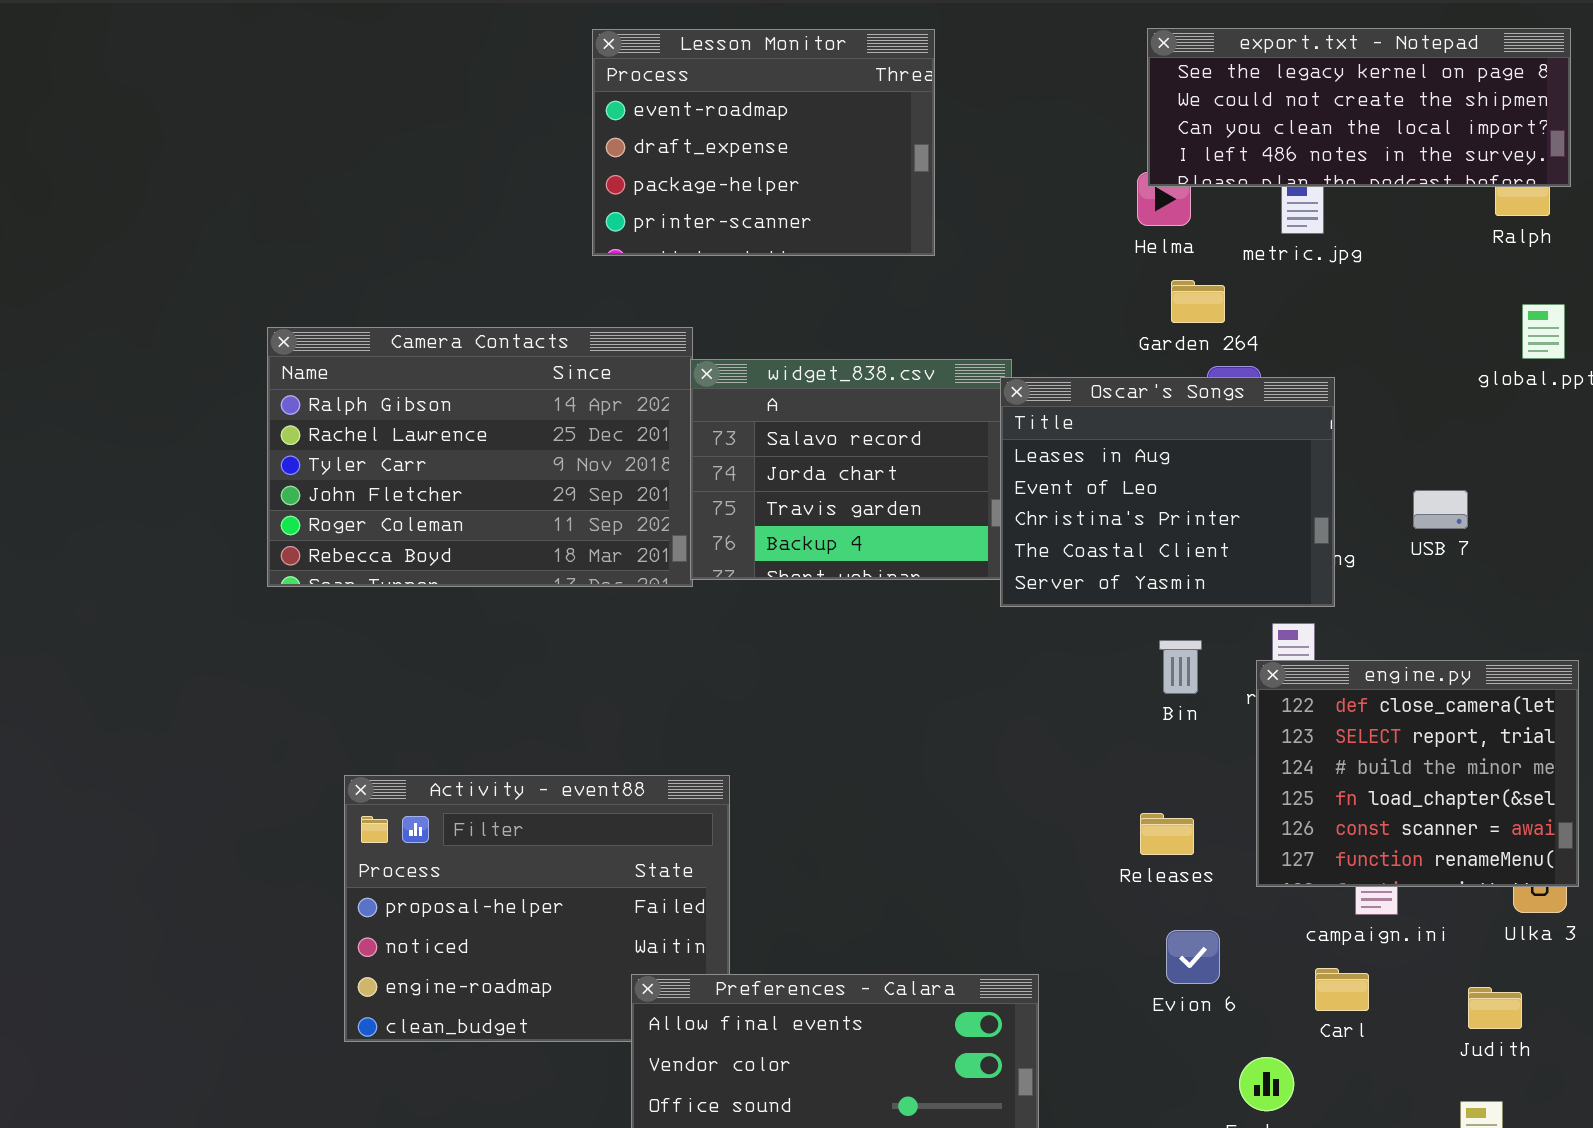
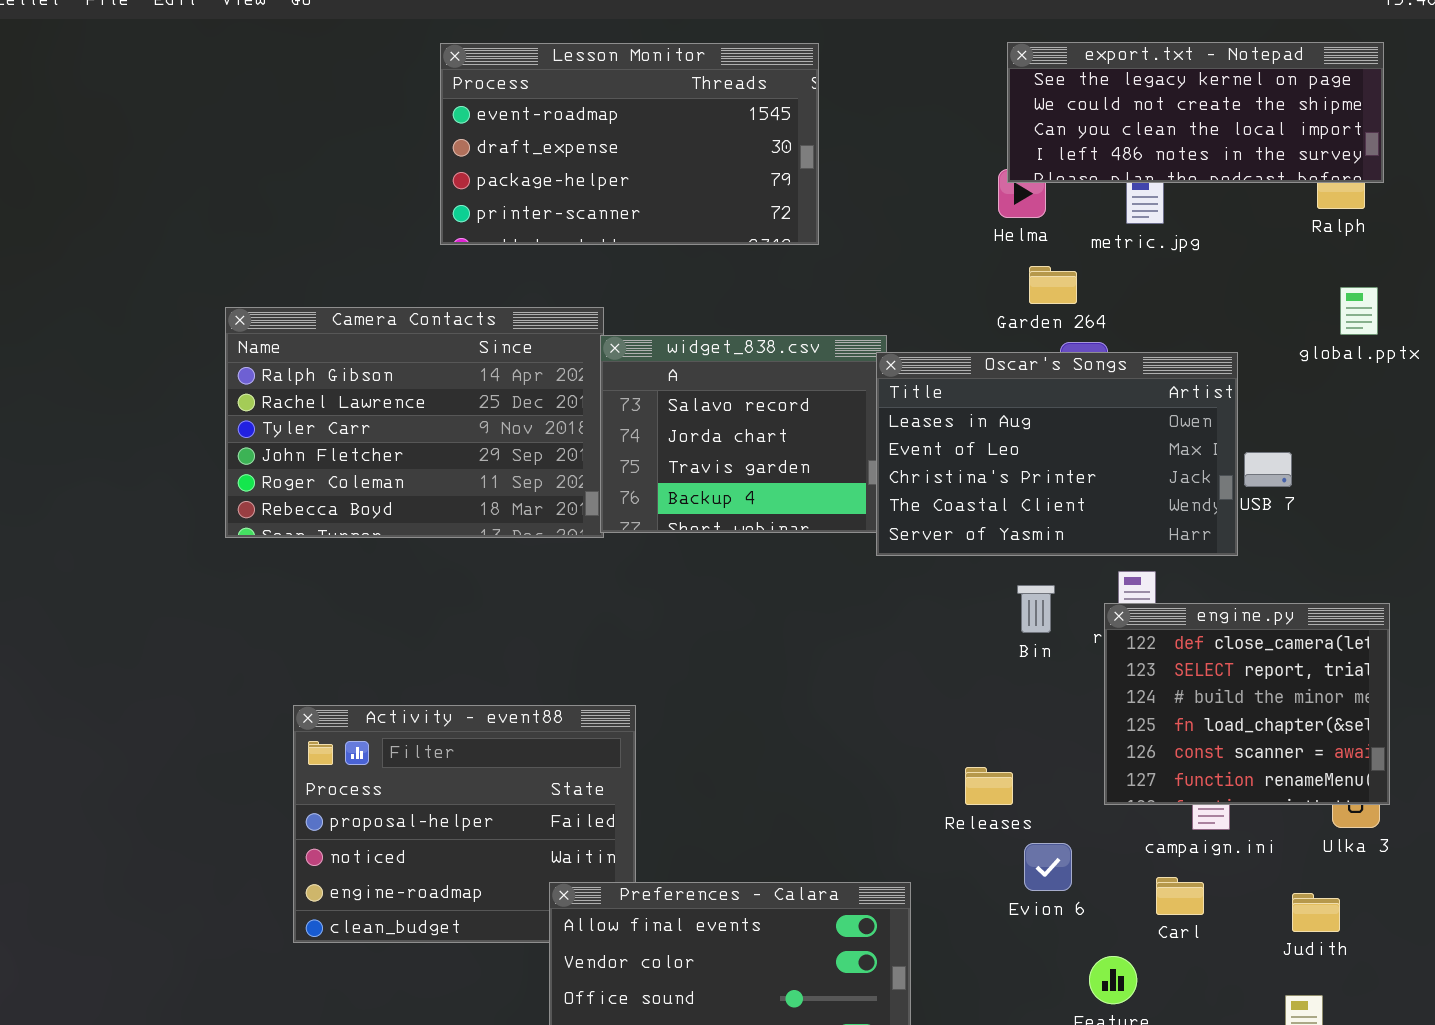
Lesson Monitor: [592,29,935,256] -> [440,43,819,245], resized
Oscar's Songs: [1000,377,1335,607] -> [876,352,1238,556], resized
Releases: [1140,813,1194,855] -> [965,767,1013,805], moved

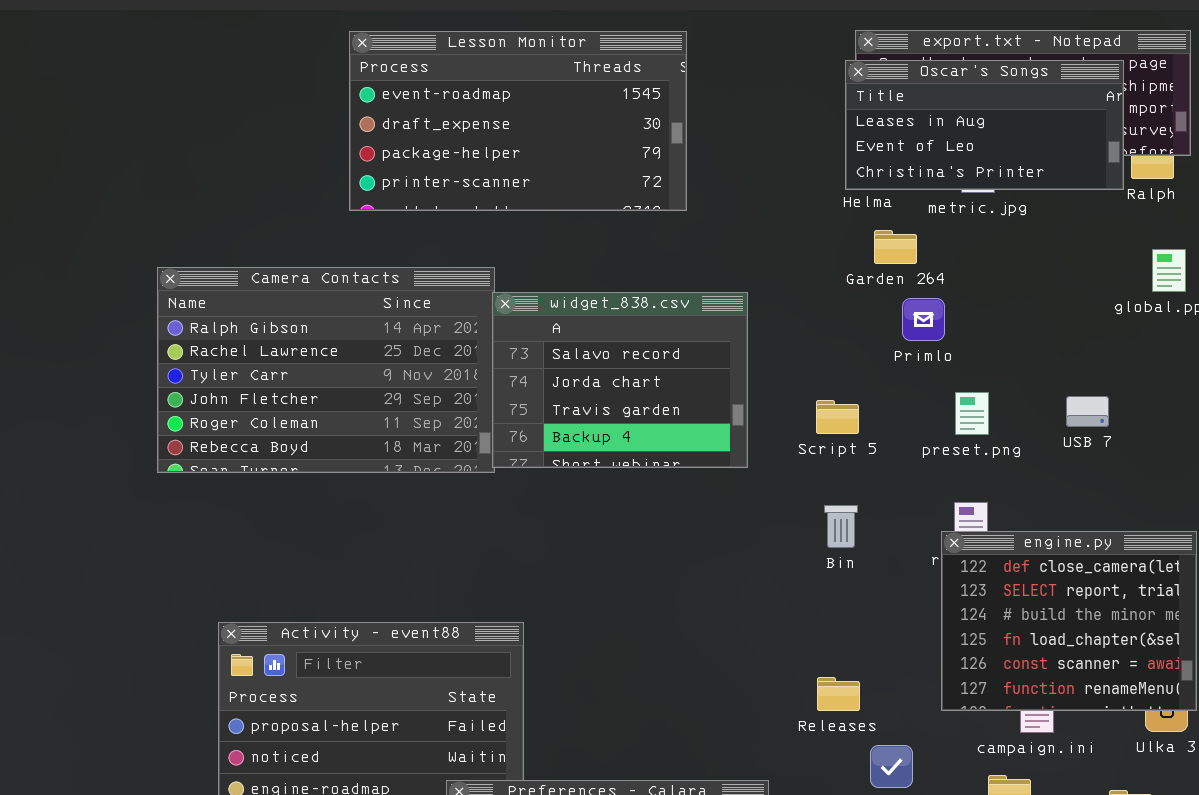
Oscar's Songs: [876,352,1238,556] -> [845,60,1124,190], moved, resized
Bin: [1017,585,1055,633] -> [824,505,858,548], moved

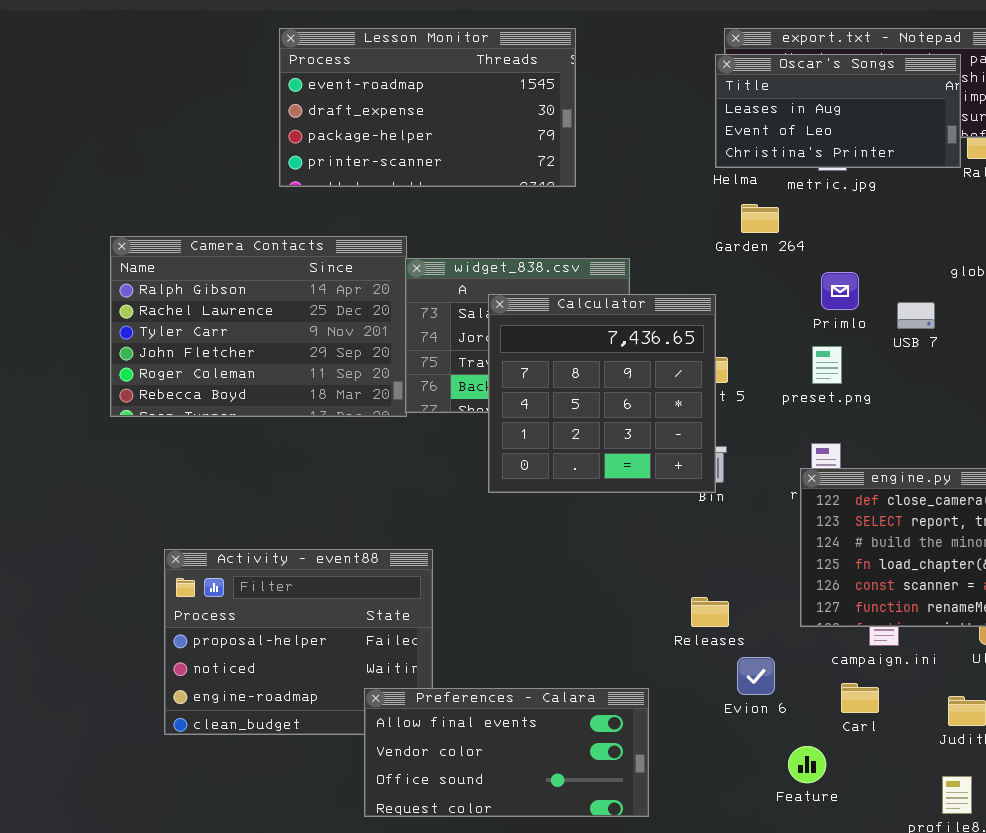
Primlo: [902,298,945,341] -> [821,272,859,310], moved
Calculator: none -> [488,294,716,493], opened
USB 7: [1066,396,1109,427] -> [897,302,935,329], moved

